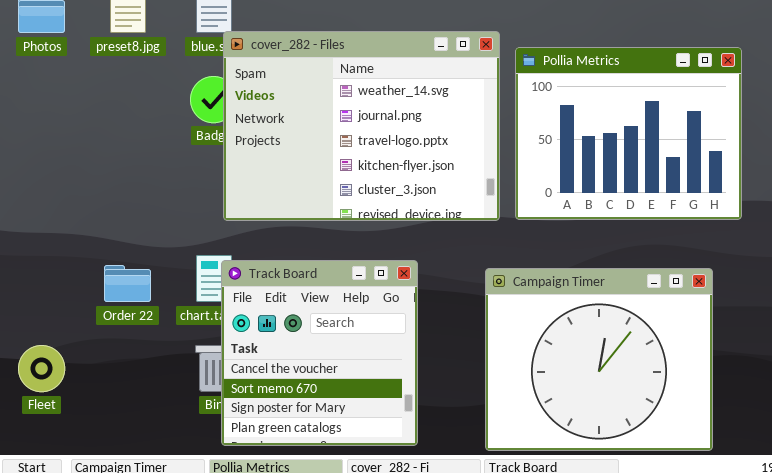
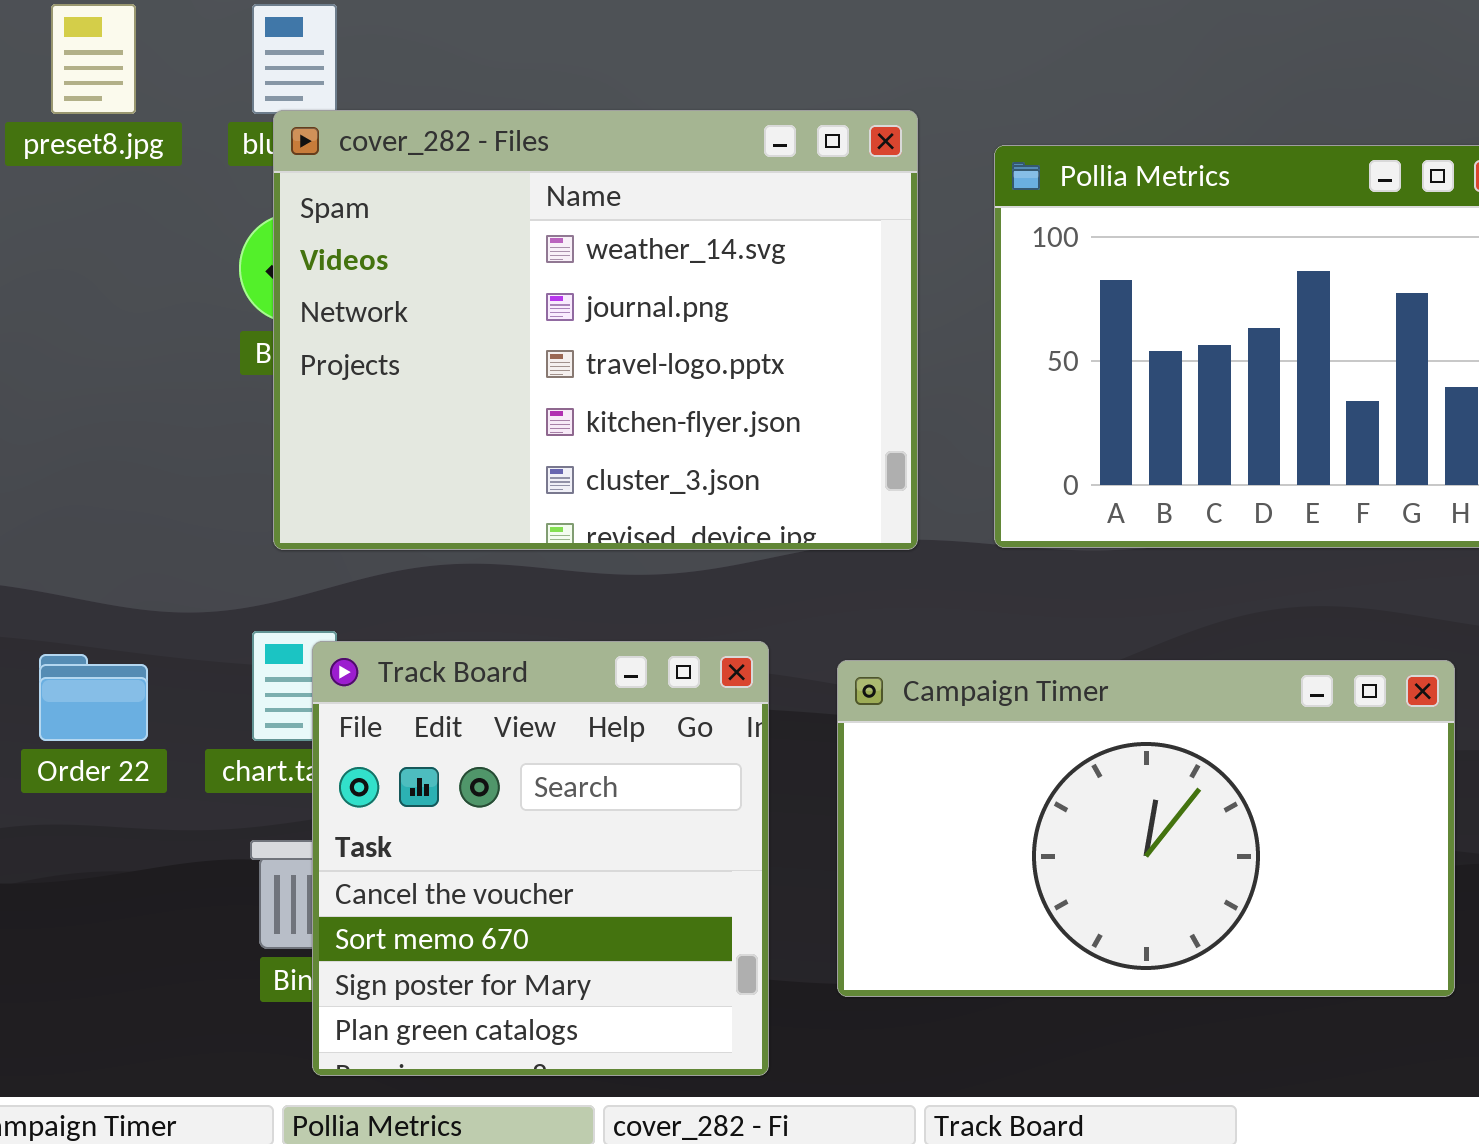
cover_282 - Files: [223,31,500,221] -> [273,110,918,550], moved
Campaign Timer: [485,268,713,451] -> [837,660,1455,997], resized

